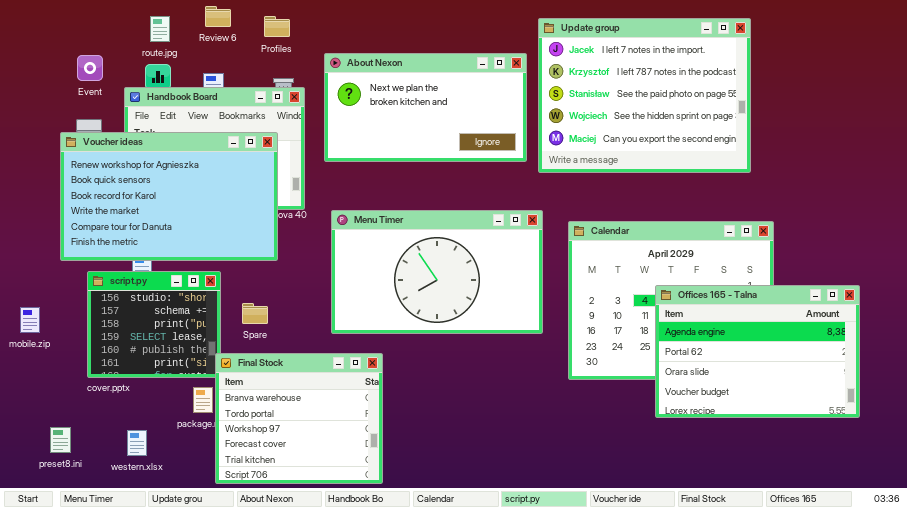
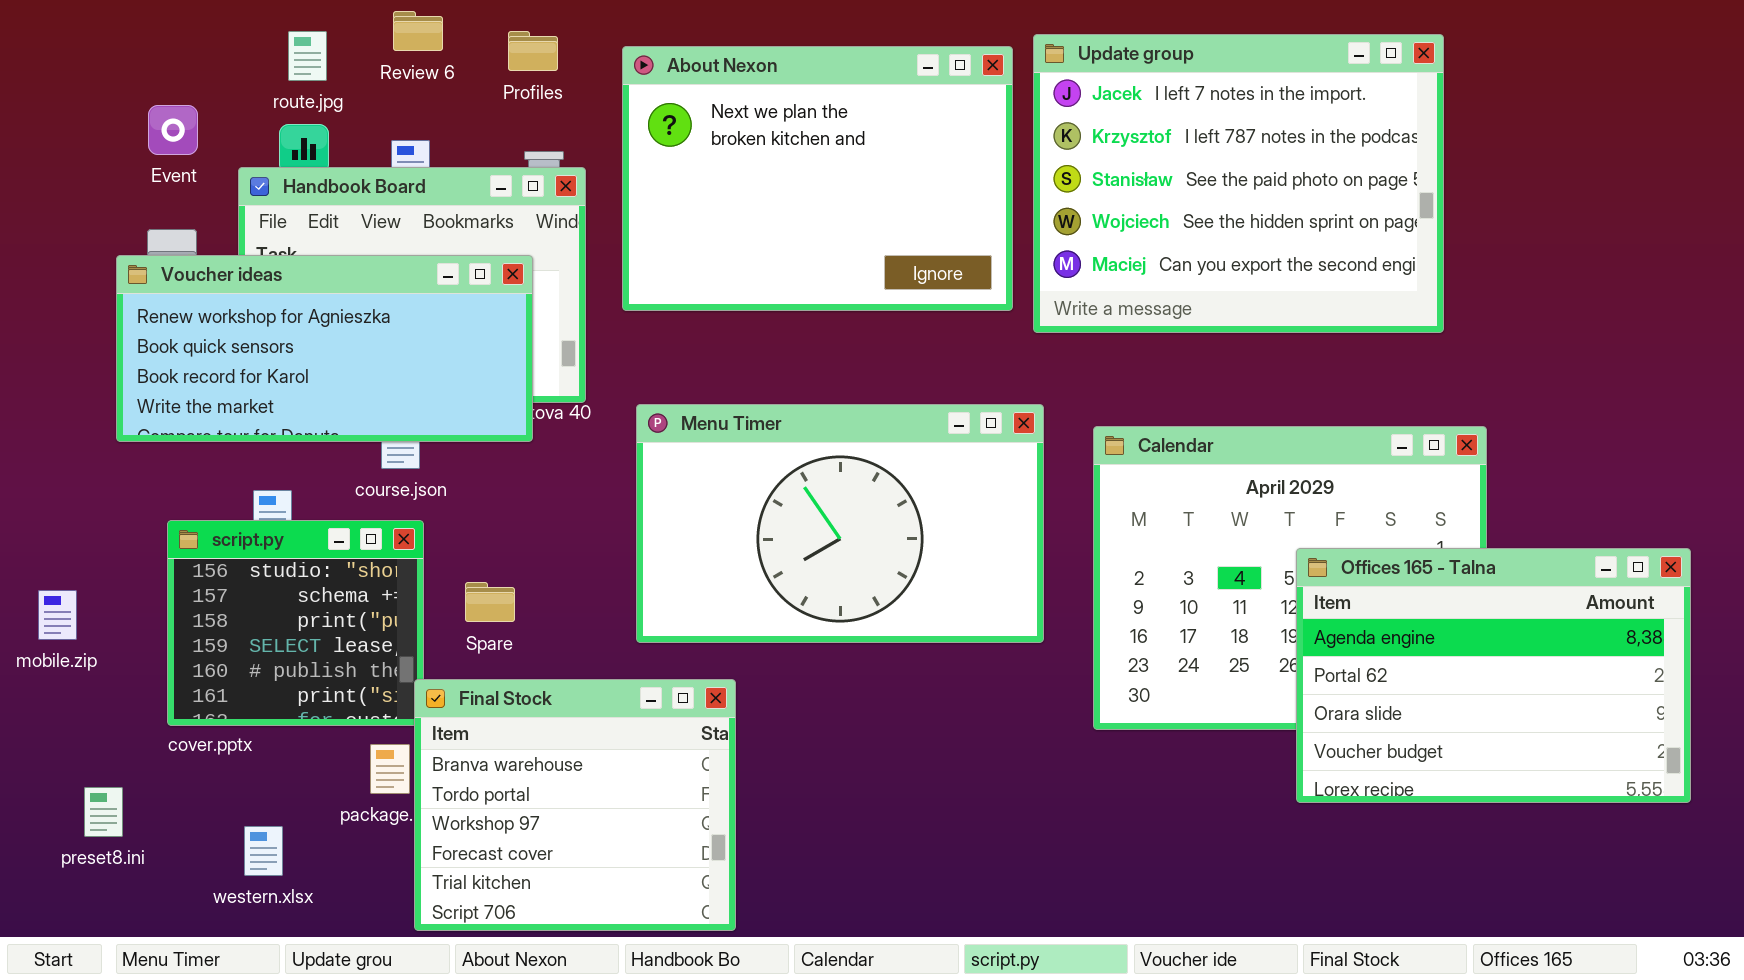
About Nexon: [324,53,527,162] -> [622,46,1013,311], resized
Voucher ideas: [60,132,278,261] -> [116,255,533,442], resized
Offices 165 - Talna: [655,285,860,418] -> [1296,548,1691,803], moved
preset8.ini: [50,427,71,453] -> [84,787,123,837], moved

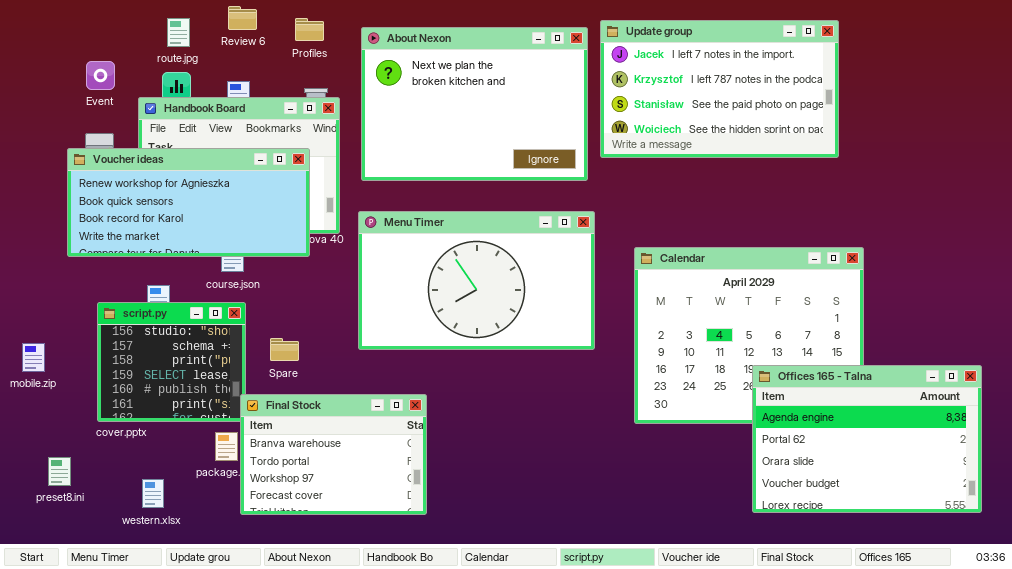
Update group: [1033,34,1444,333] -> [600,20,839,158], resized
Menu Timer: [636,404,1044,643] -> [358,211,595,350], moved
Offices 165 - Talna: [1296,548,1691,803] -> [752,365,982,513], moved
Final Stock: [414,679,736,931] -> [240,394,427,515], resized

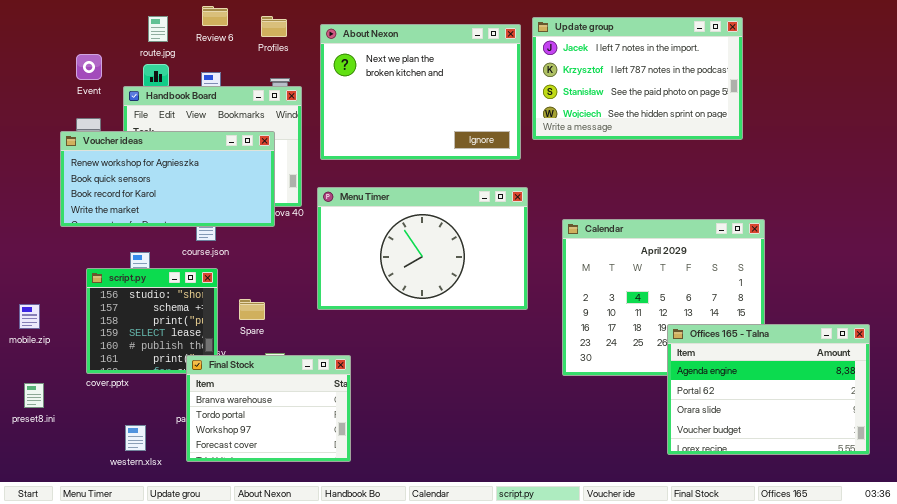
Final Stock: [240,394,427,515] -> [186,355,351,462], moved
preset8.ini: [48,457,71,486] -> [24,383,44,408], moved

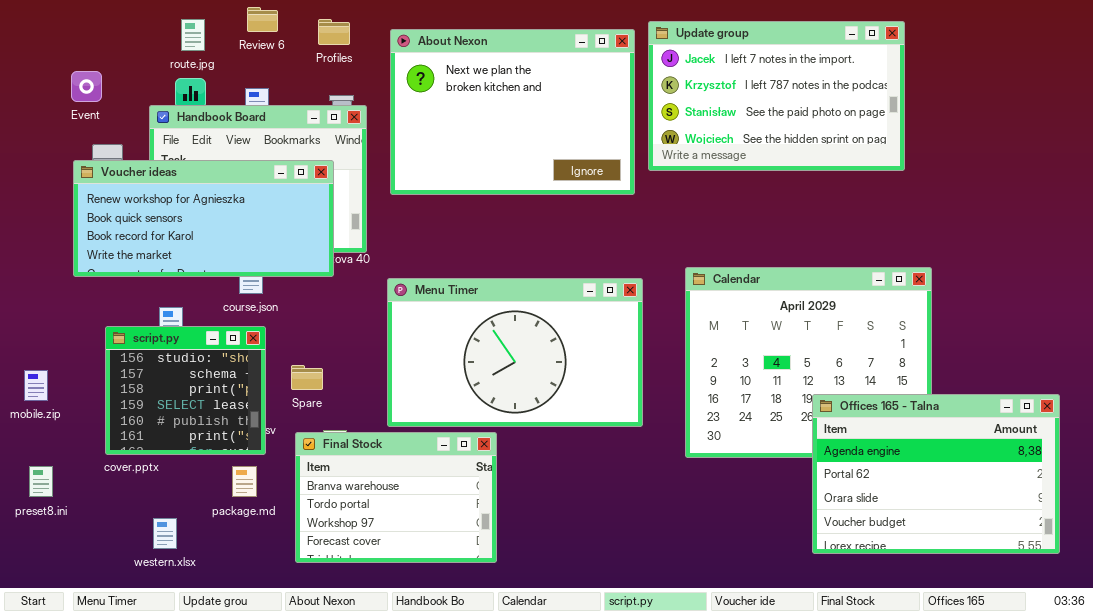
Event: [76,54,102,80] -> [71,71,102,102], moved
Menu Timer: [317,187,528,310] -> [387,278,643,427], moved
Final Stock: [186,355,351,462] -> [295,432,497,563], moved

